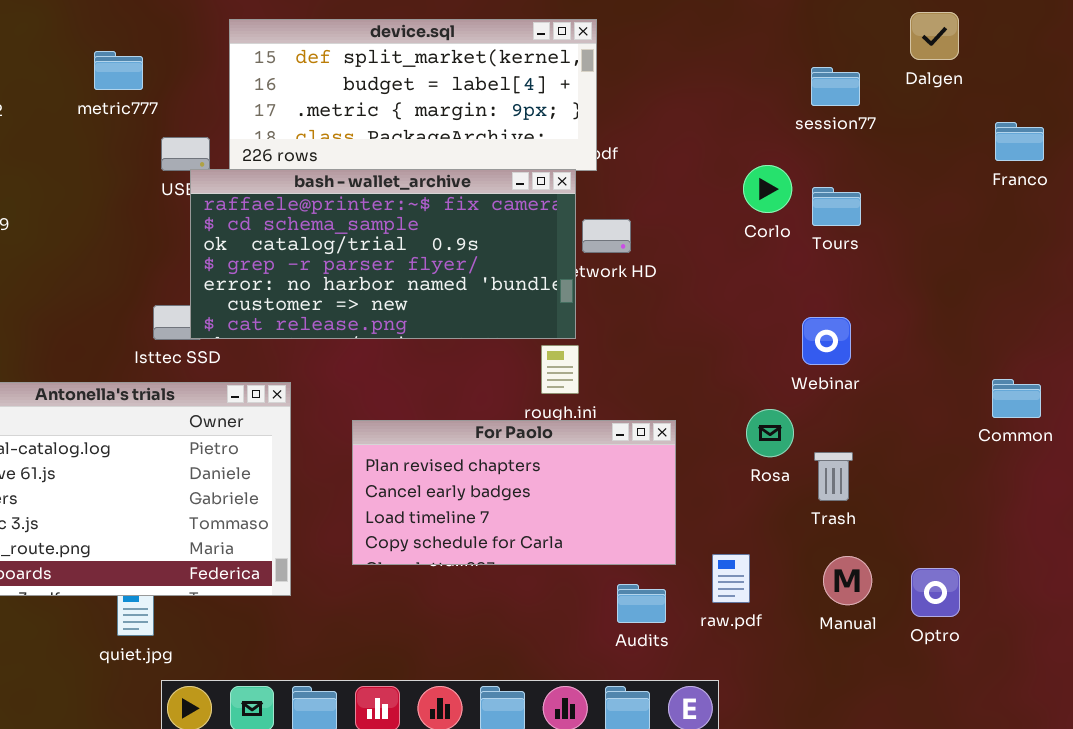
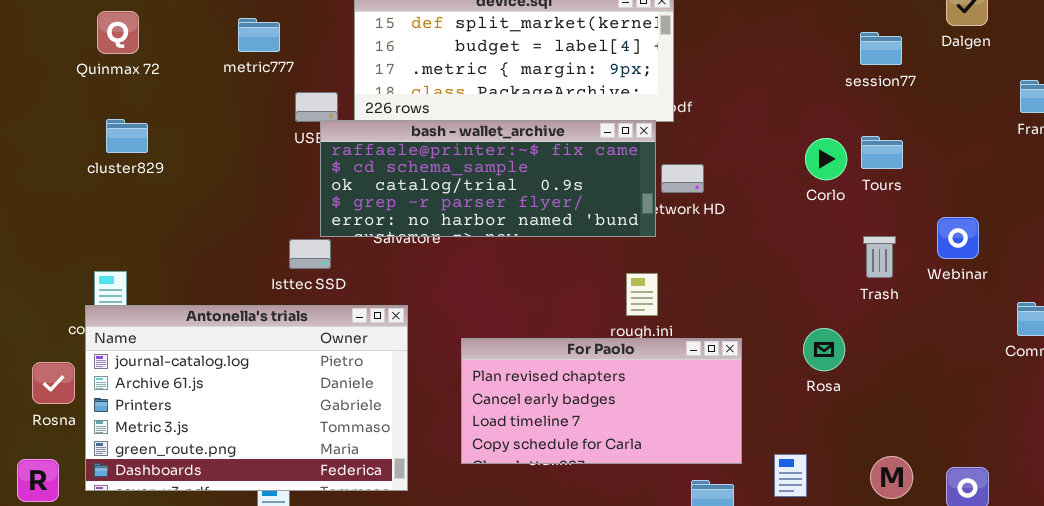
Corlo: [743,165,792,213] -> [805,138,847,180], moved
bash - wallet_archive: [190,169,576,339] -> [320,120,656,237], resized
Webinar: [802,317,851,365] -> [937,217,979,259], moved
Trash: [814,452,853,501] -> [863,236,896,278], moved

